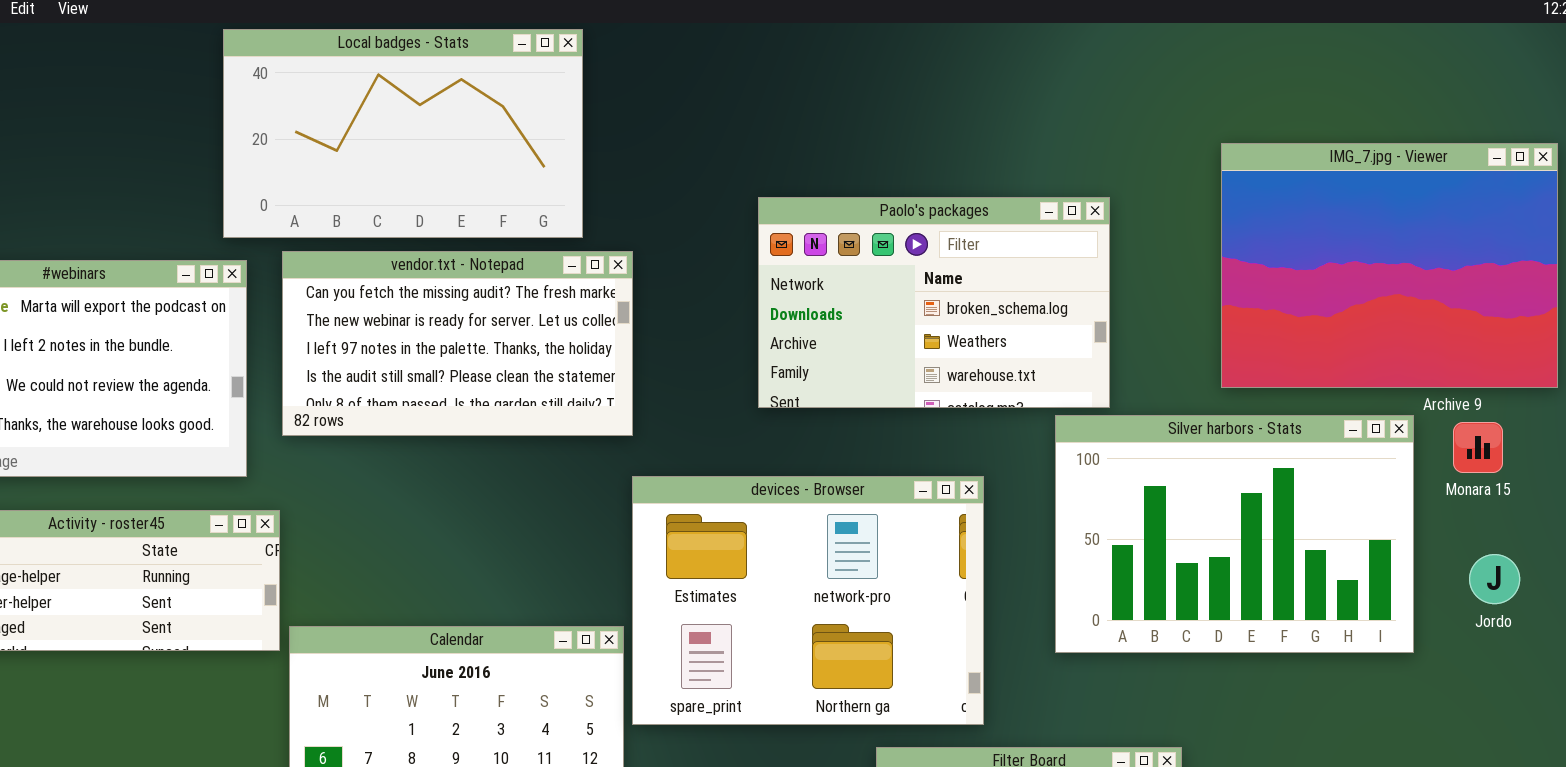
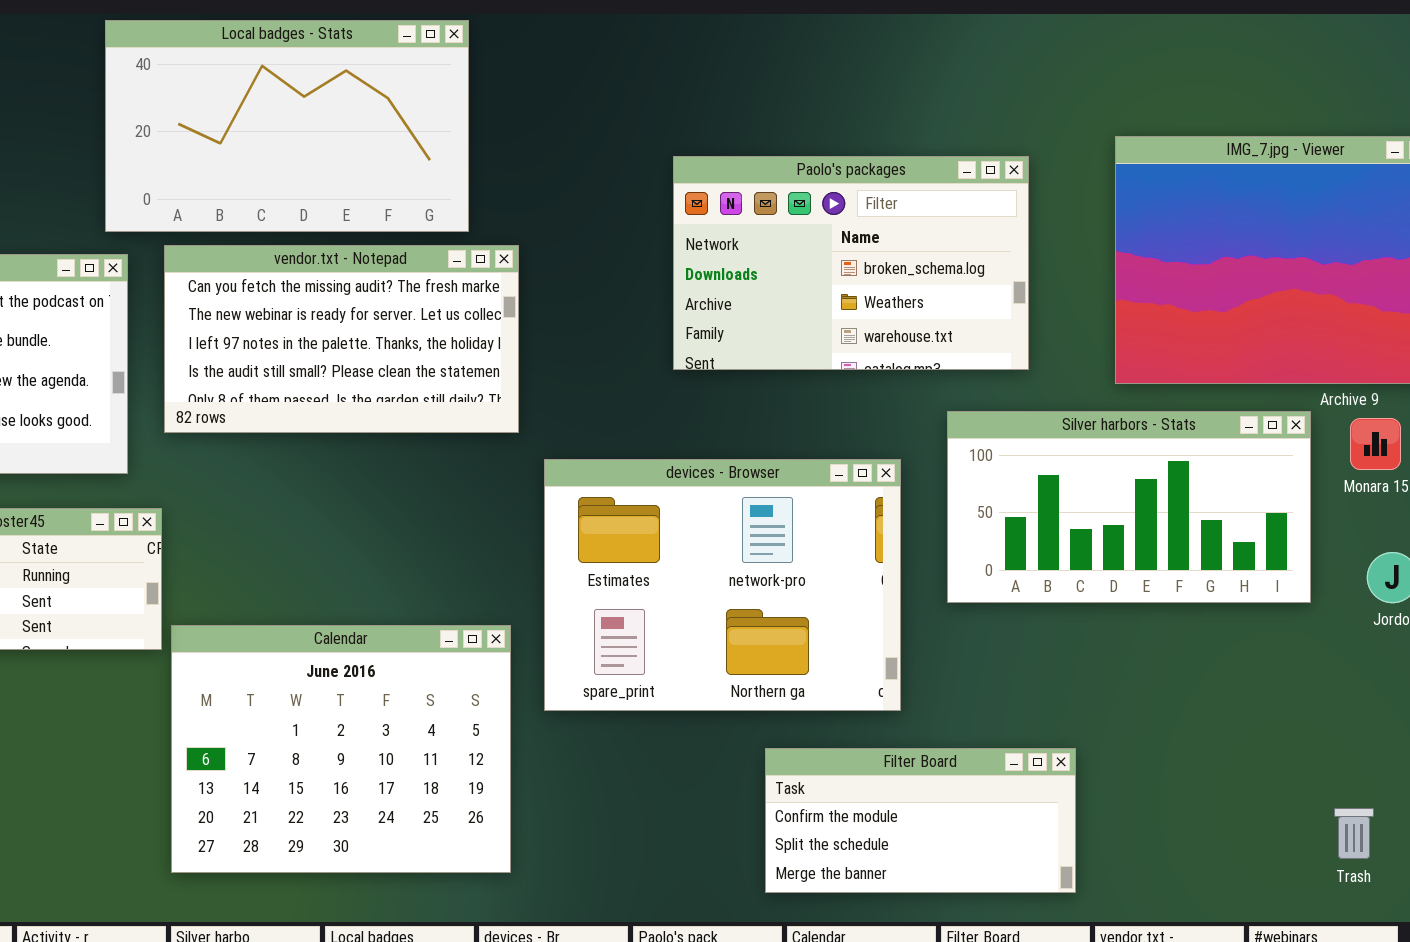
Paolo's packages: [758,197,1110,408] -> [673,156,1029,370], moved
Silver harbors - Stats: [1055,415,1414,653] -> [947,411,1311,603], resized
devices - Browser: [632,476,984,725] -> [544,459,901,711], moved

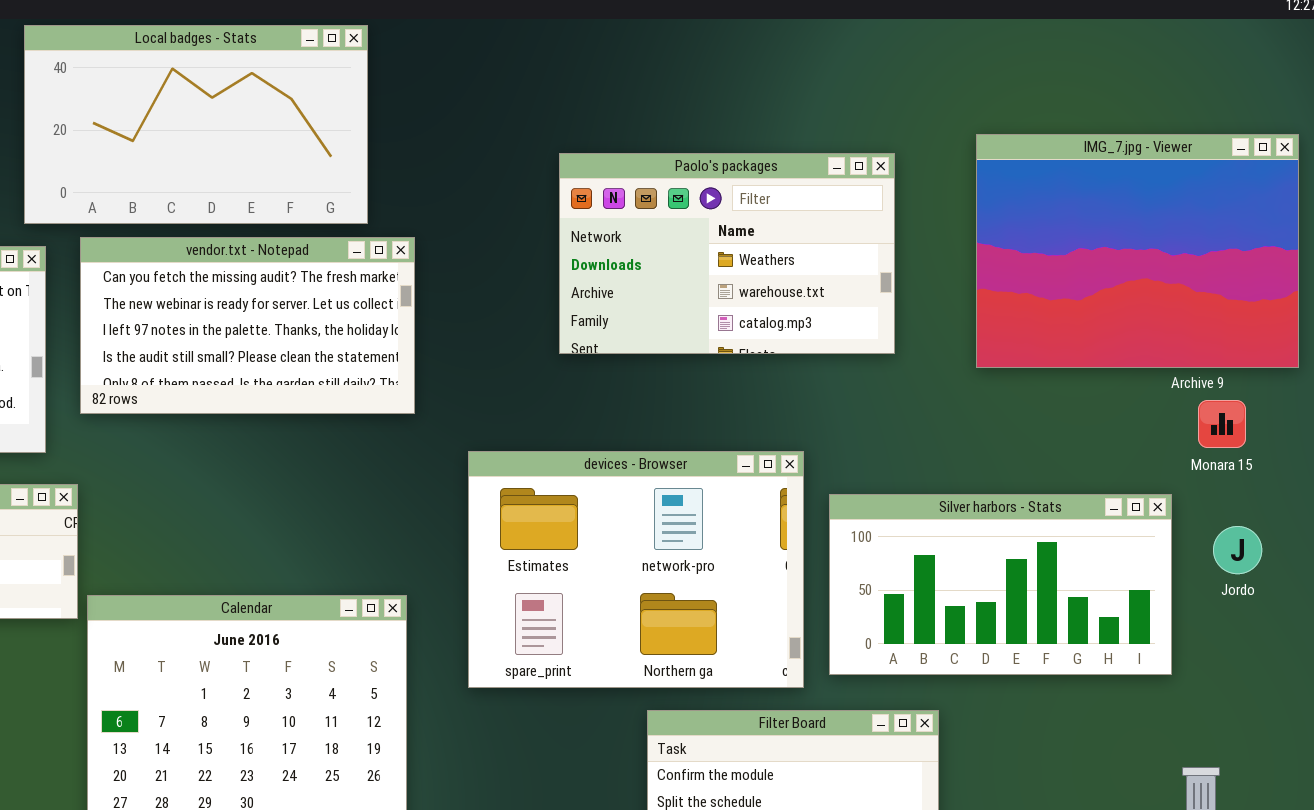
Paolo's packages: [673,156,1029,370] -> [559,153,895,354], scrolled down 1 row
Silver harbors - Stats: [947,411,1311,603] -> [829,494,1172,675], moved
devices - Browser: [544,459,901,711] -> [468,451,804,688], moved

